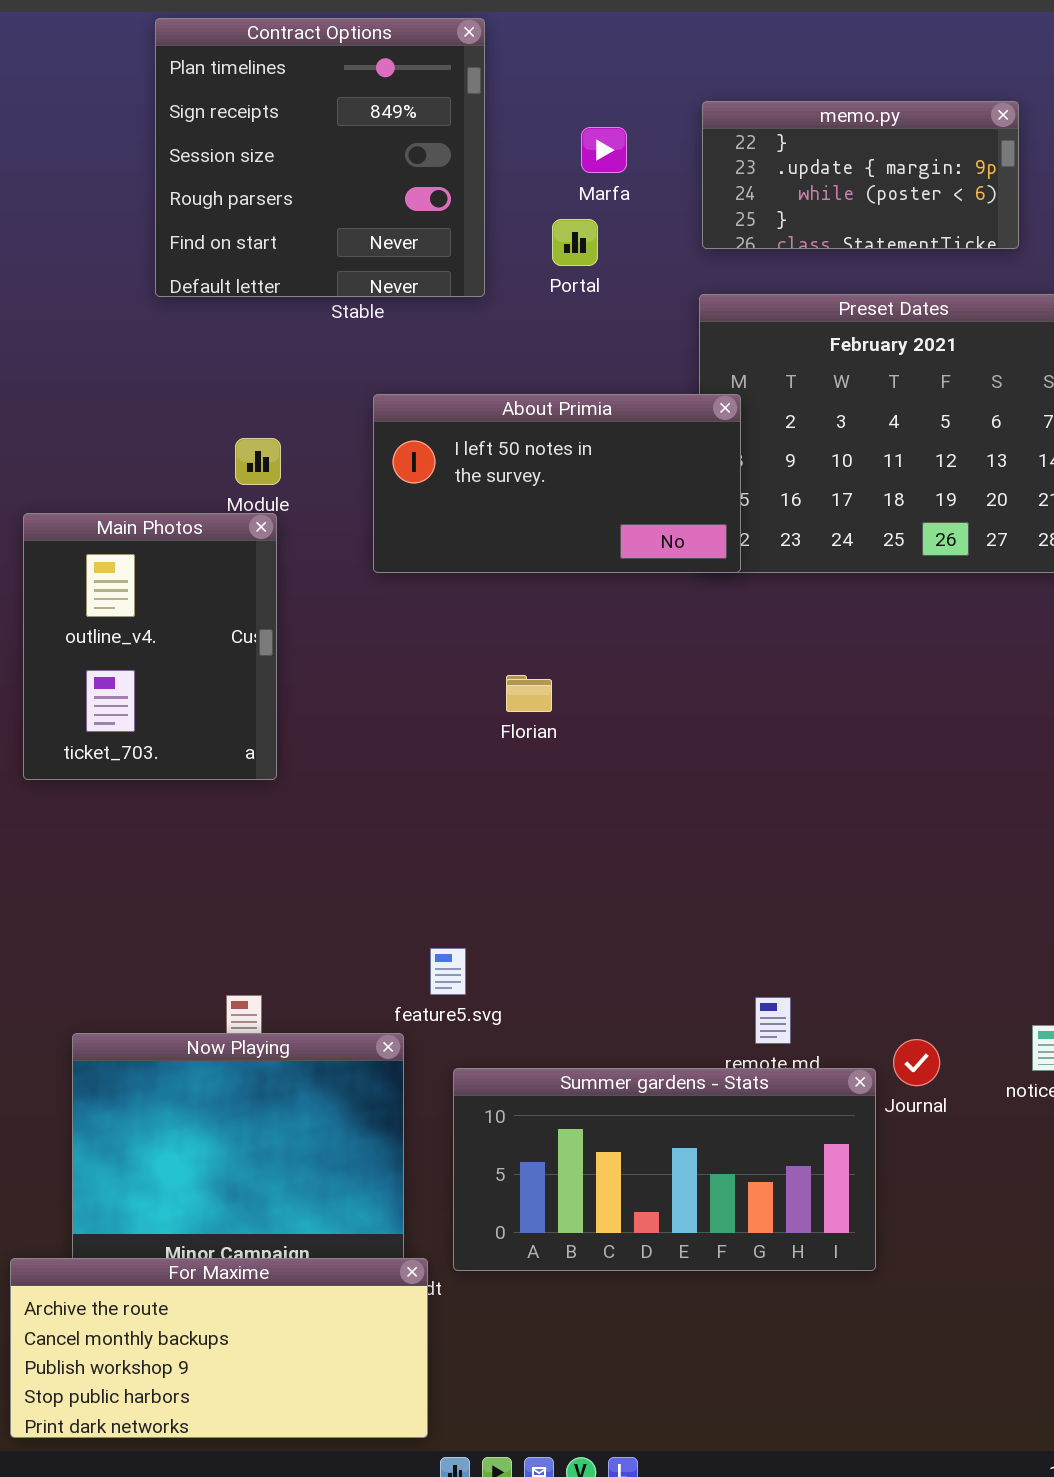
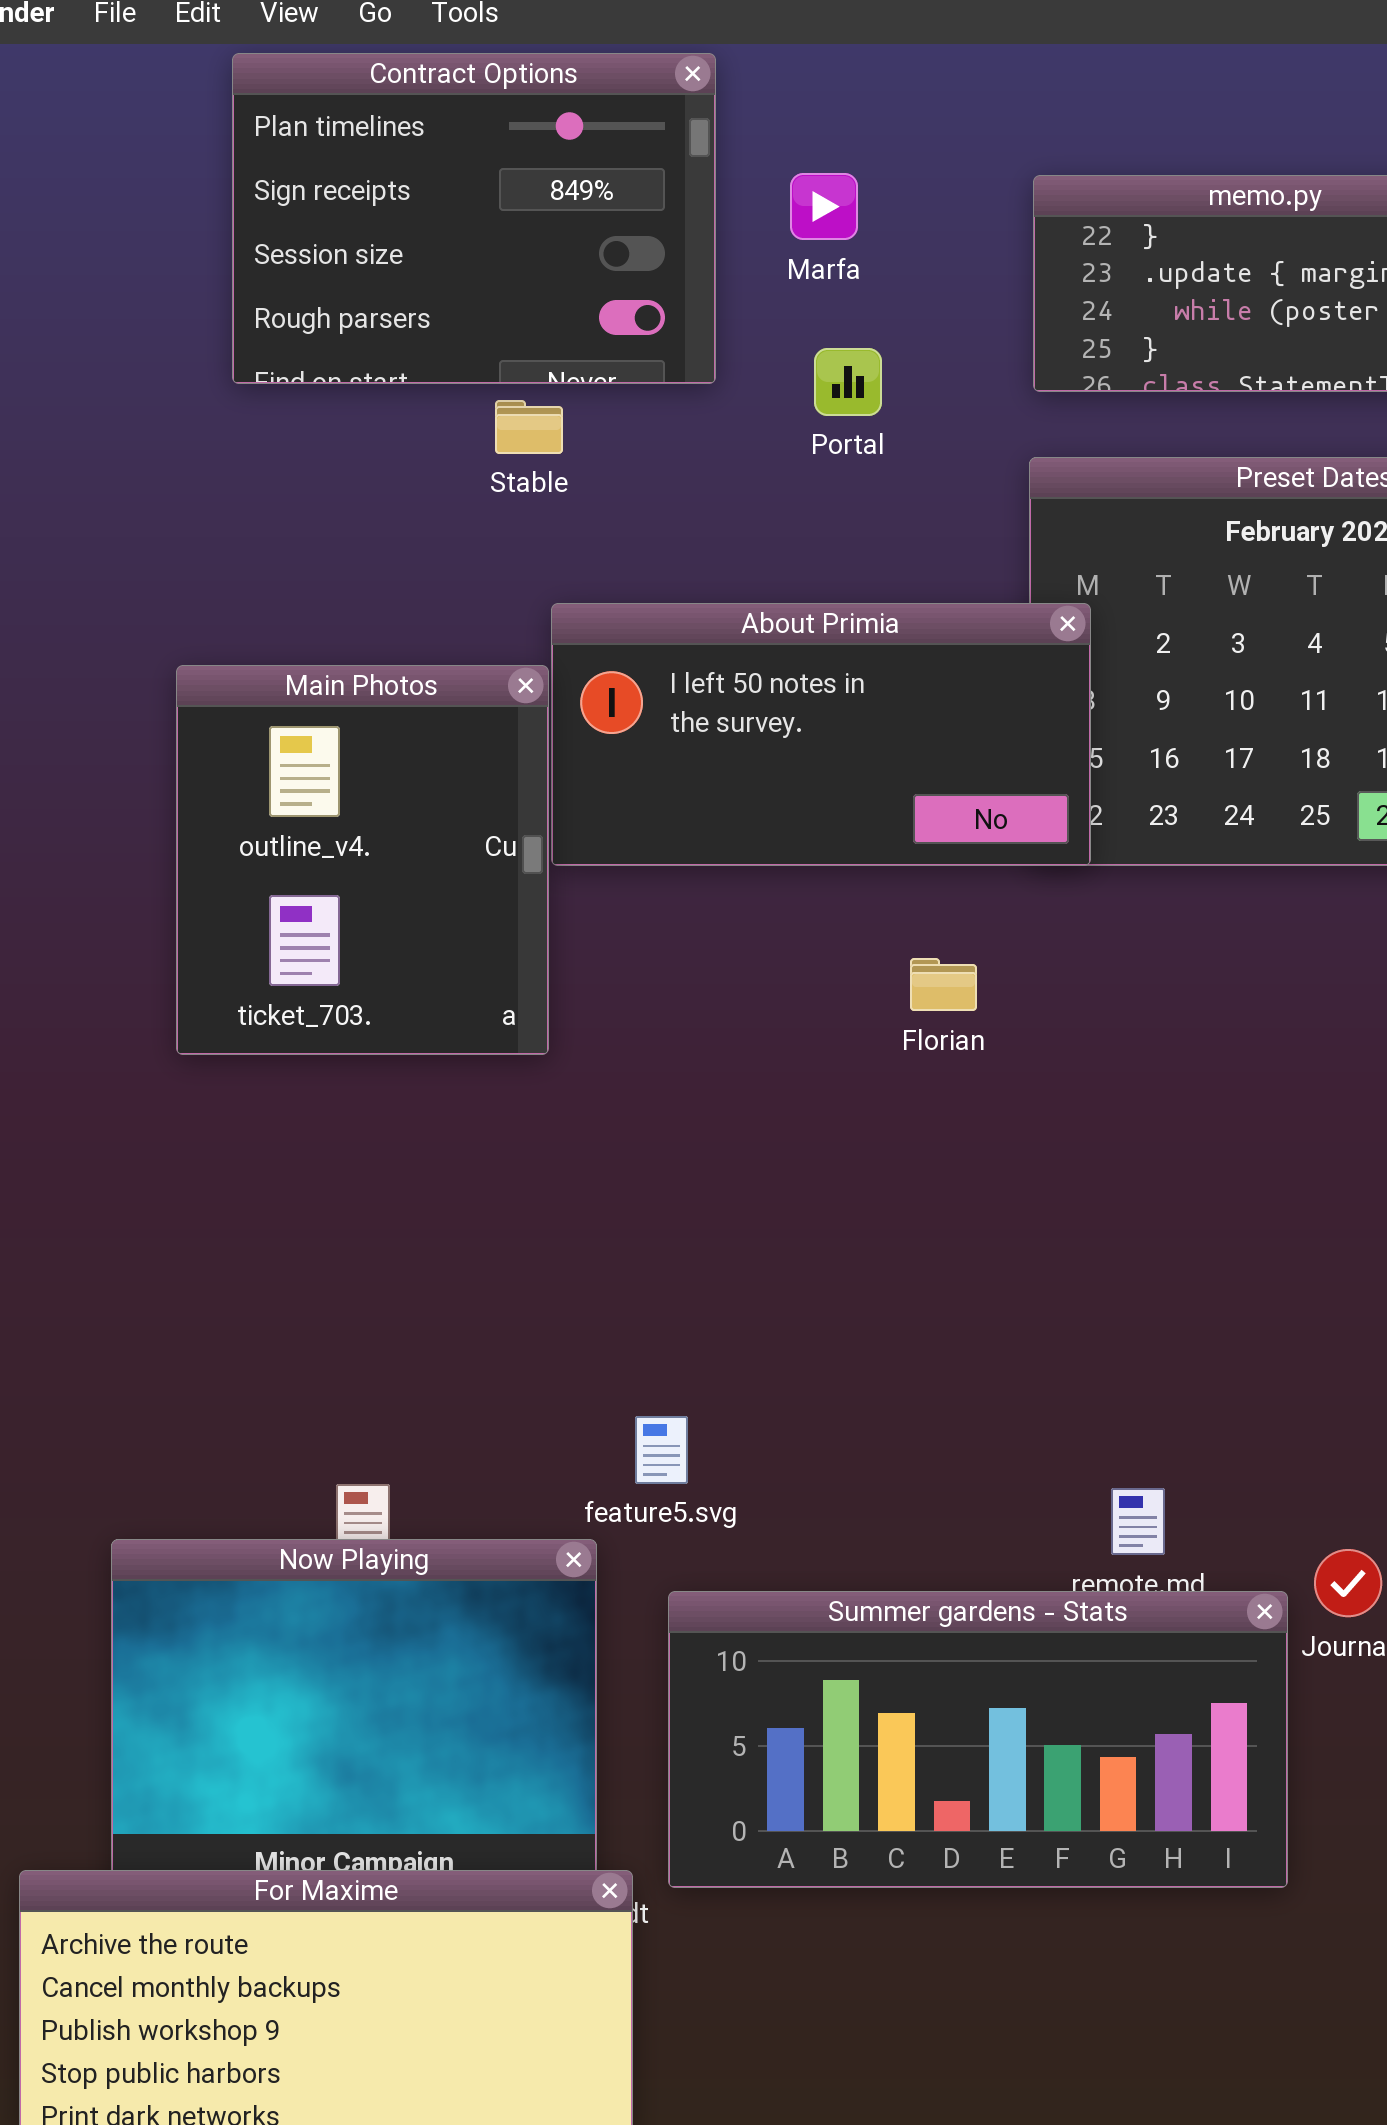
Contract Options: [155,18,485,297] -> [232,53,716,384], resized
Marfa: [581,127,627,173] -> [790,173,858,240], moved
Main Photos: [23,513,277,780] -> [176,665,549,1055], moved
Florian: [506,675,552,712] -> [910,958,977,1011], moved

